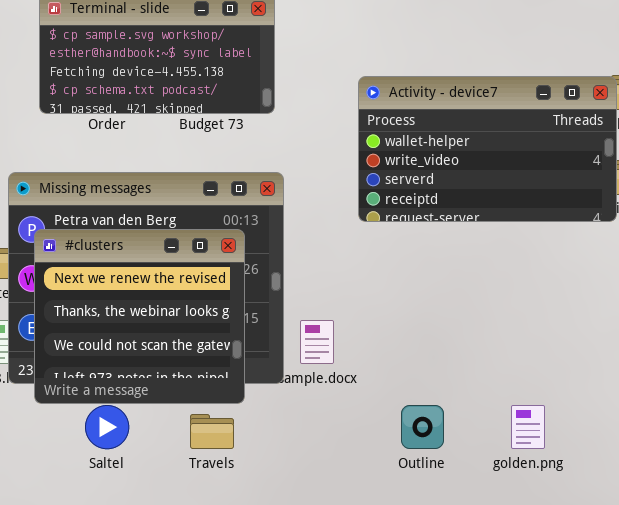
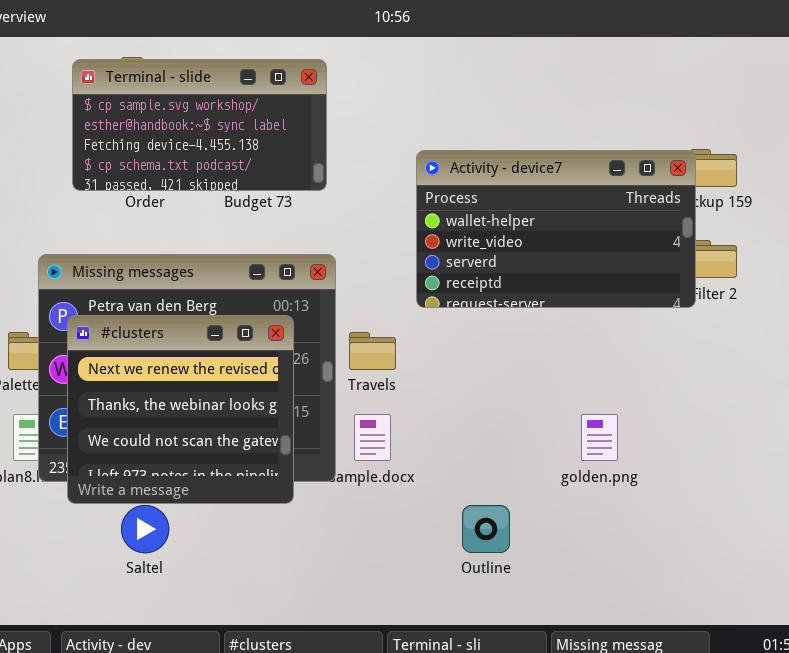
golden.png: [511,405,545,449] -> [581,414,618,461], moved
Travels: [190,414,234,449] -> [349,332,396,370], moved

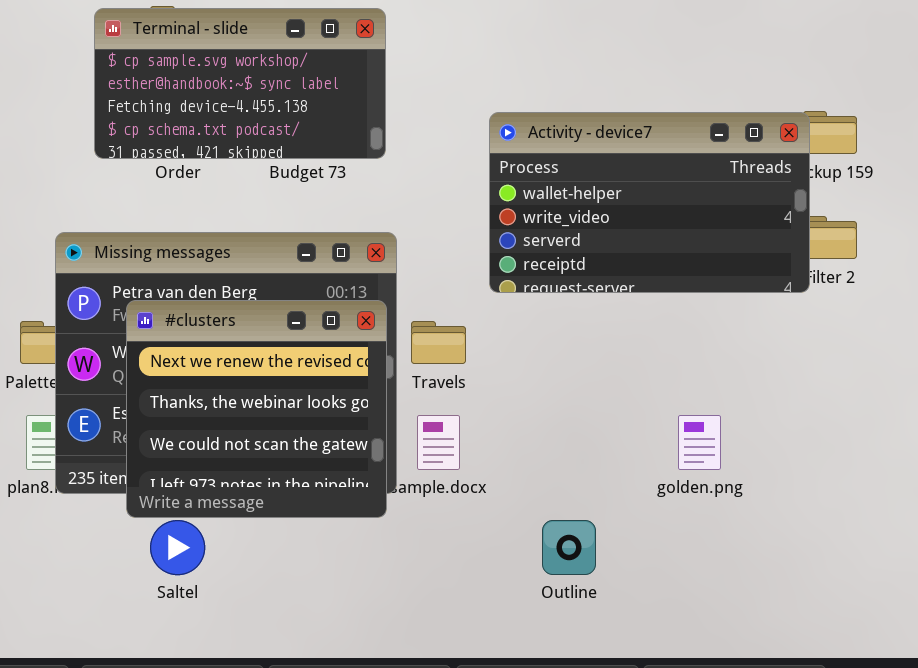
#clusters: [67,315,294,504] -> [126,300,387,518], moved

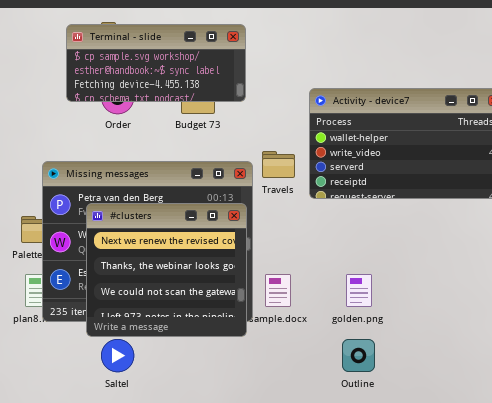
Terminal - slide: [94,8,386,159] -> [66,24,246,102], resized
Travels: [411,321,466,364] -> [262,151,295,178], moved
golden.png: [678,415,721,470] -> [346,274,372,307], moved

